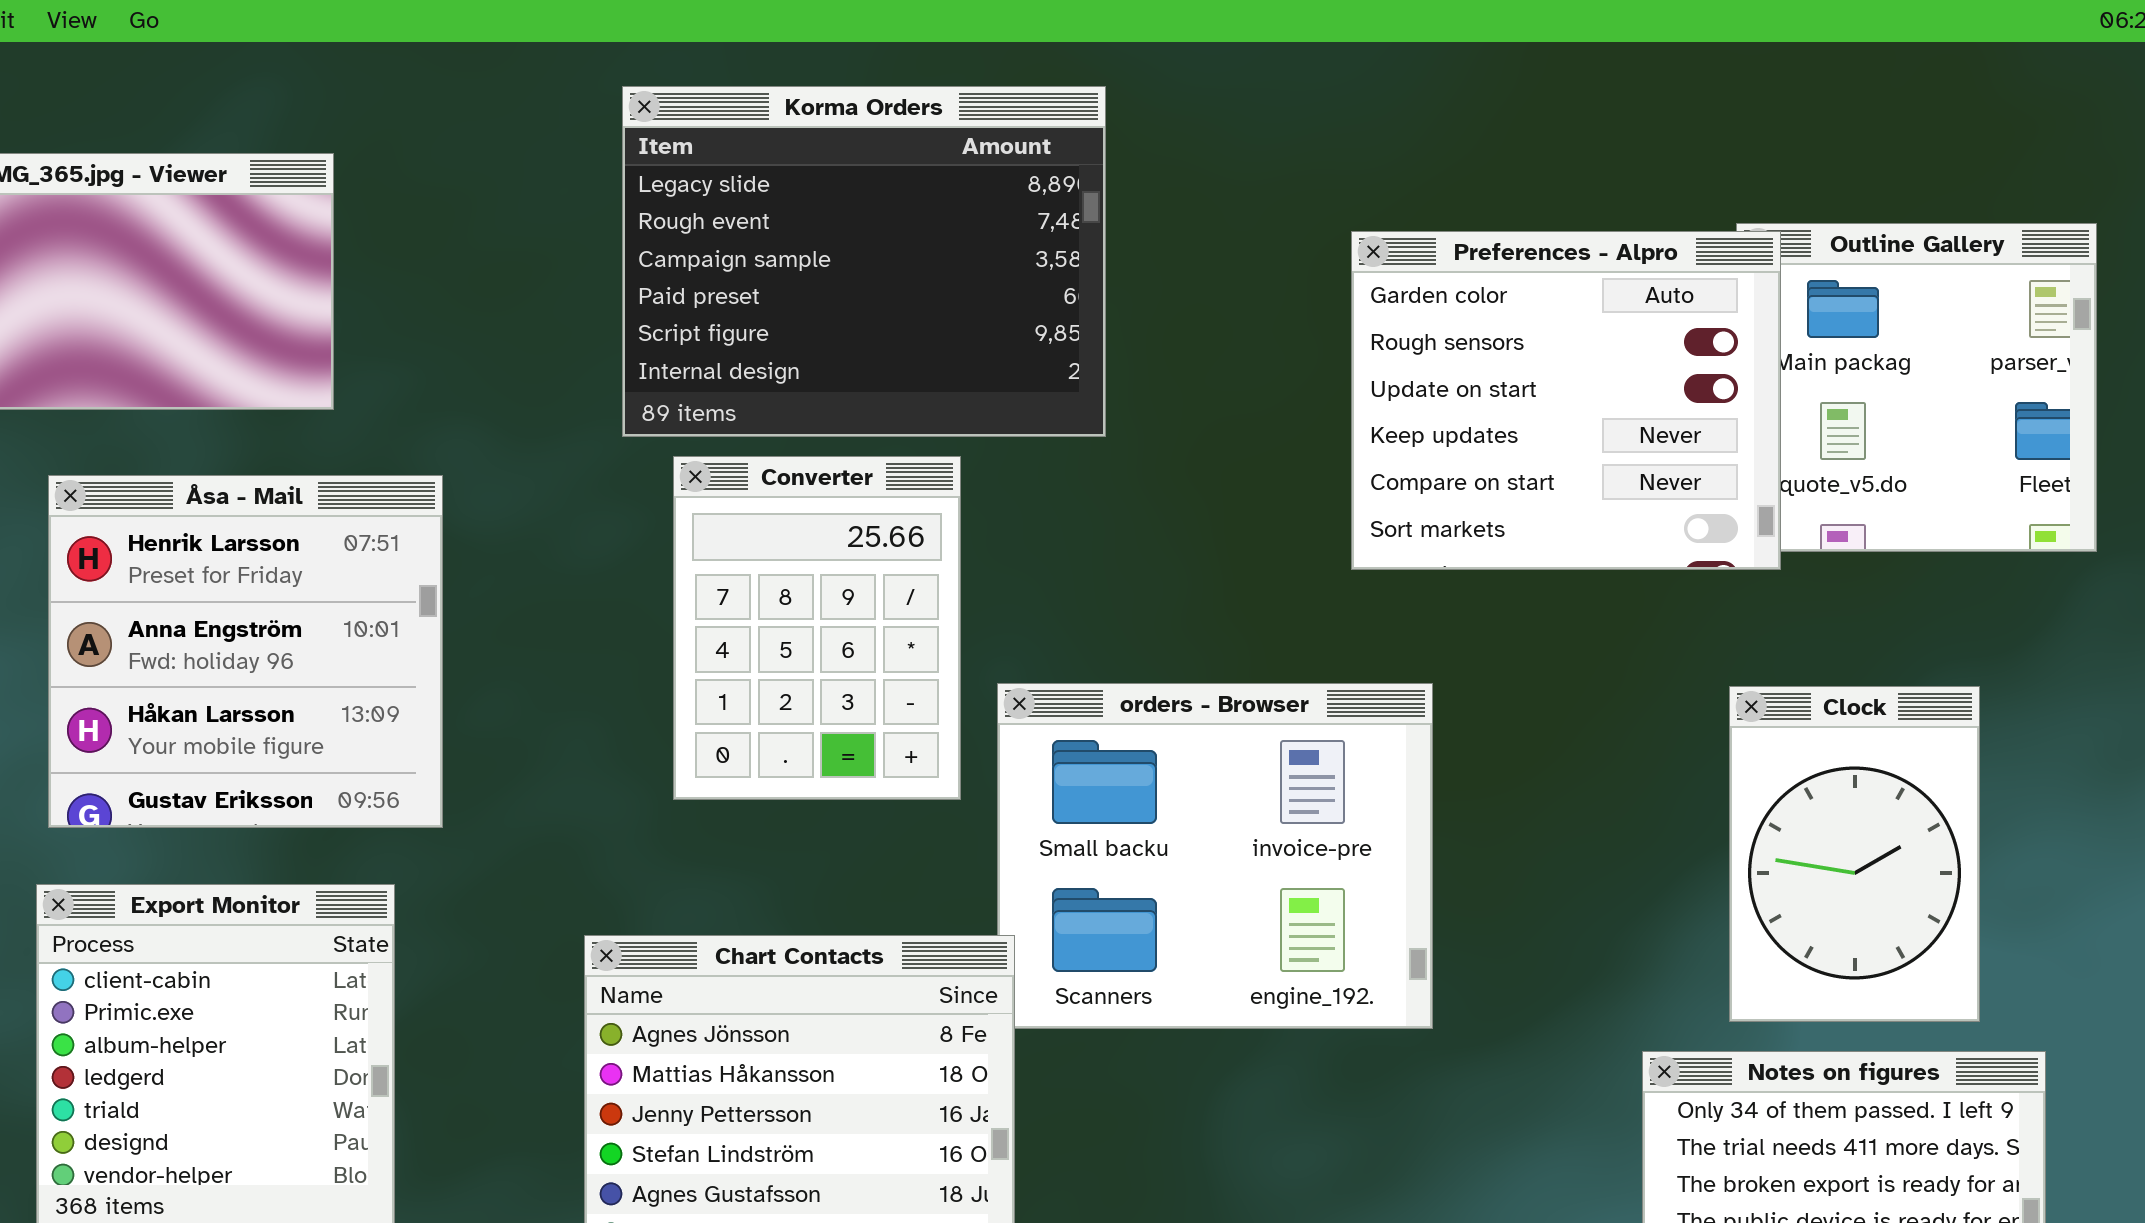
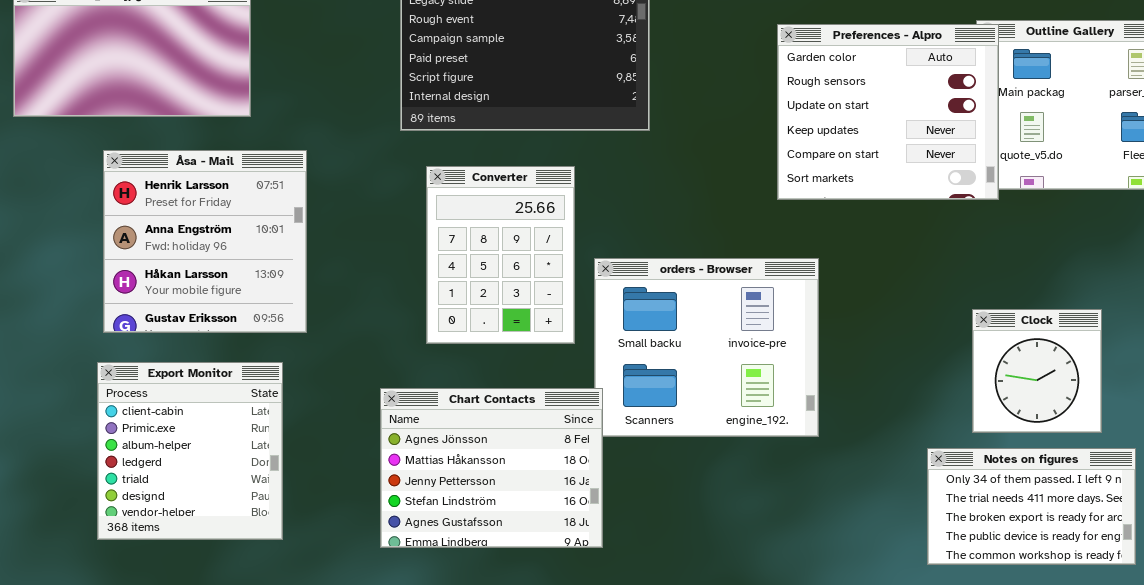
Converter: [673,456,961,800] -> [426,166,575,344], moved
Clock: [1729,686,1980,1022] -> [972,309,1102,433], resized

